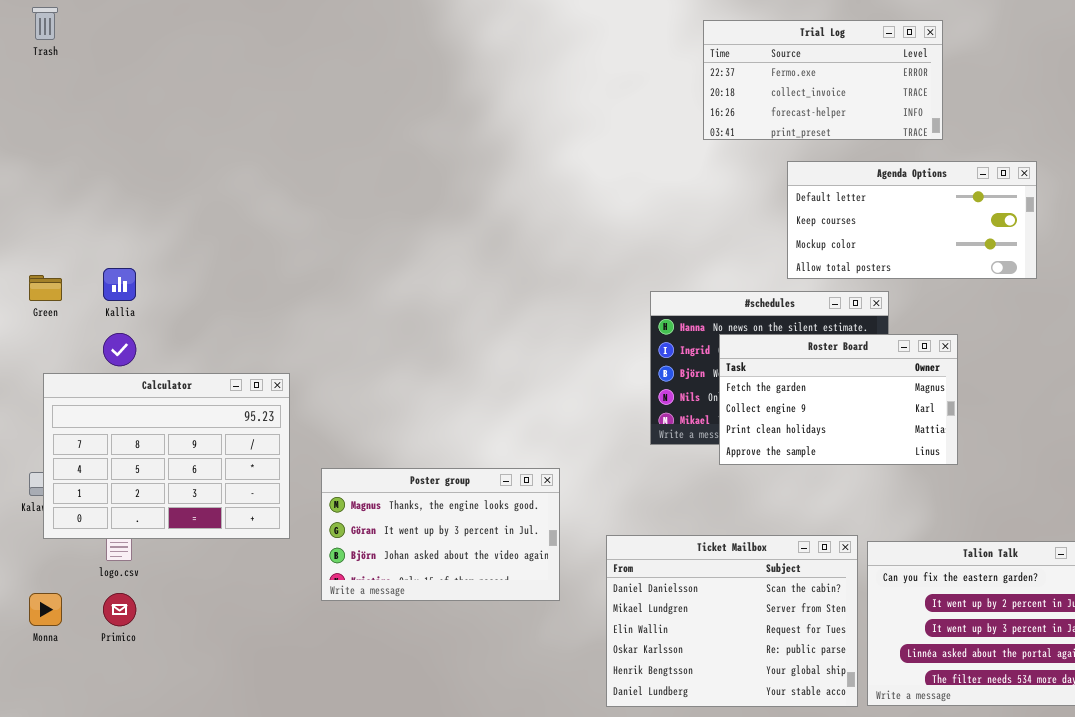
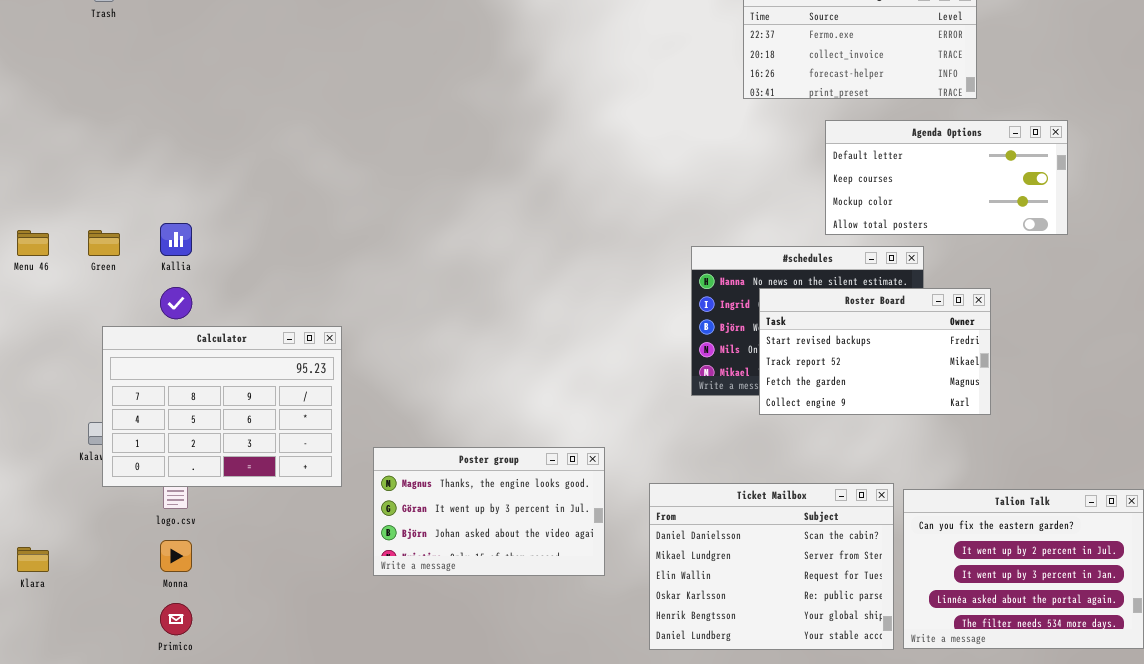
Roster Board: [719,334,958,465] -> [759,288,991,415], scrolled up 2 rows
Poster group: [321,468,560,601] -> [373,447,605,576], moved
Monna: [29,593,62,626] -> [160,540,192,572], moved
Primico: [103,593,136,626] -> [160,603,192,635], moved

